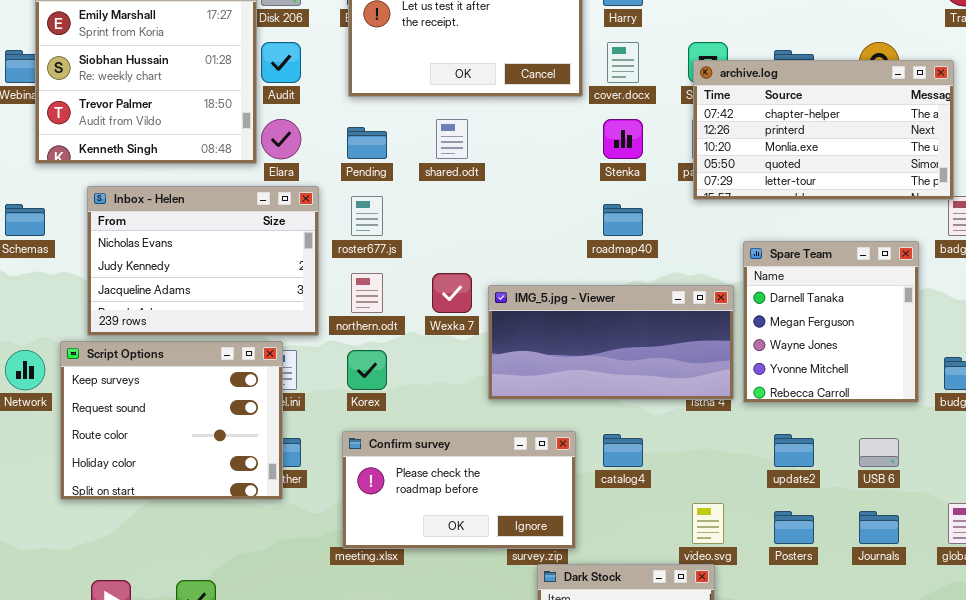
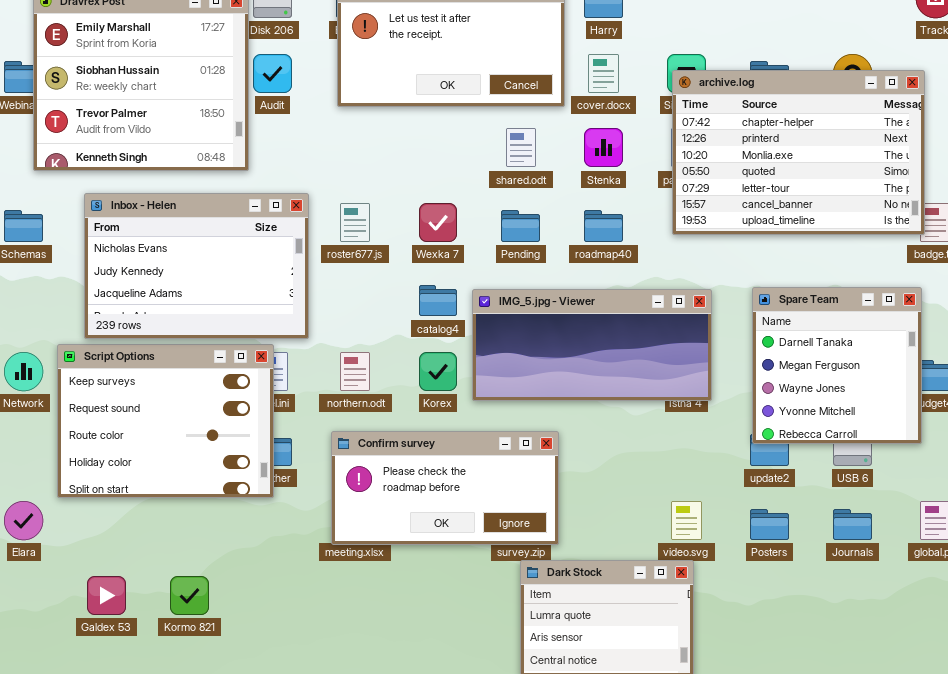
archive.log: [693,60,954,200] -> [672,70,925,235], resized
Elara: [261,119,301,159] -> [4,501,43,540], moved
shared.odt: [436,119,468,159] -> [506,128,536,167], moved
Pending: [347,127,387,159] -> [501,210,540,242], moved
Spare Team: [743,241,919,403] -> [752,287,922,444], moved
northern.odt: [351,273,383,313] -> [340,352,370,391], moved
Wexka 7: [432,273,472,313] -> [419,203,457,242], moved
Korex: [347,350,387,390] -> [419,352,457,391], moved
catalog4: [603,434,643,467] -> [419,285,457,316], moved

